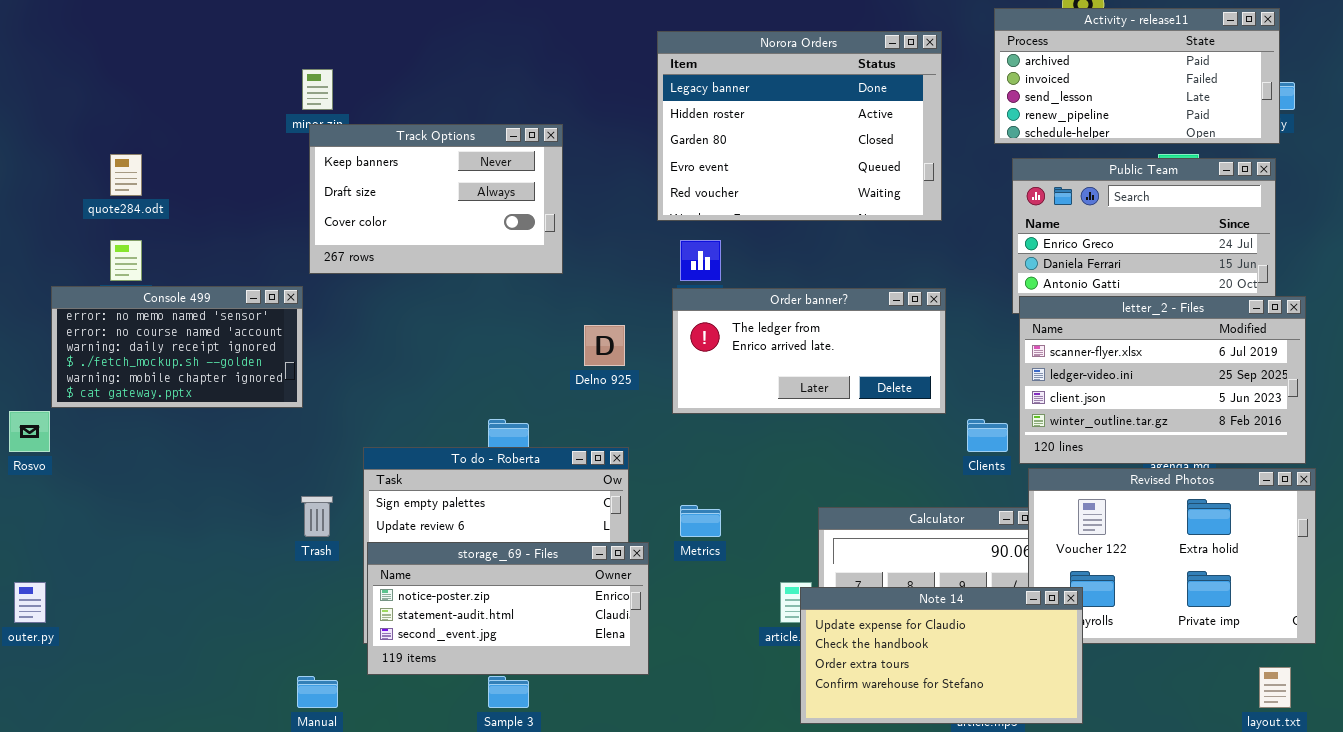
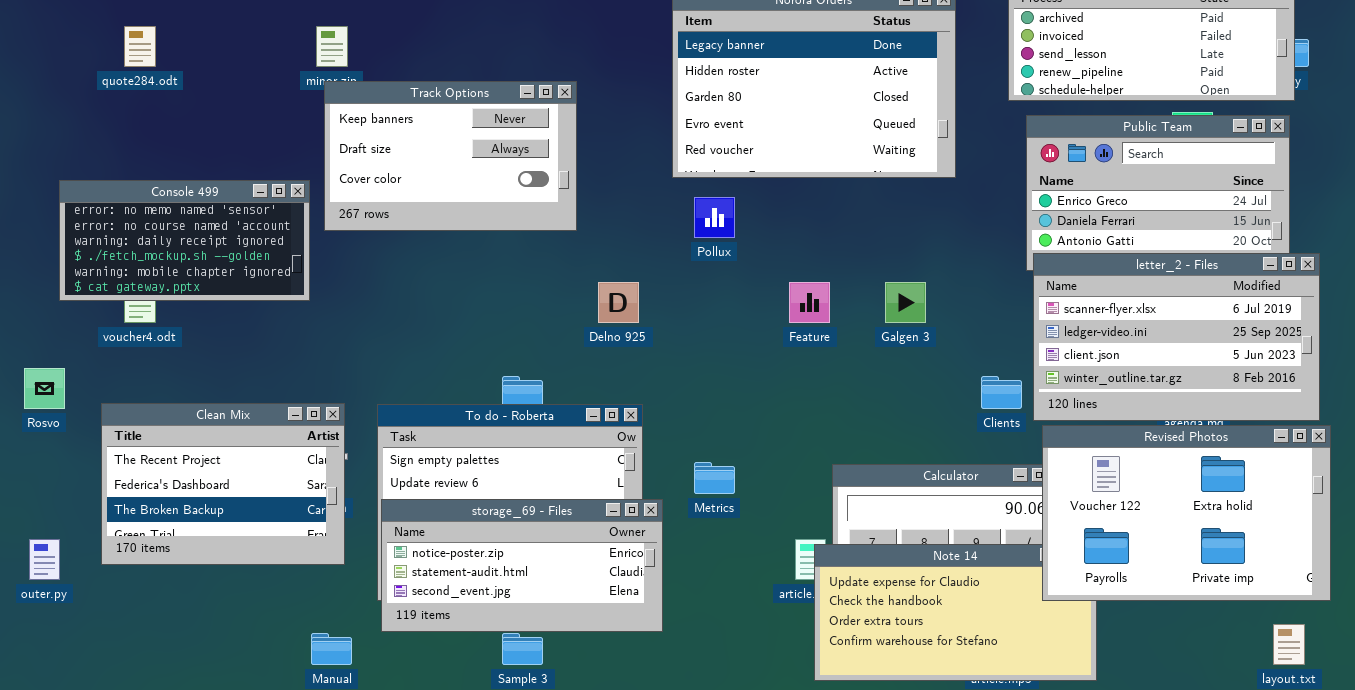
quote284.odt: [110,154,142,196] -> [124,26,156,67], moved
Console 499: [51,286,303,408] -> [59,180,310,301], moved
Order banner?: [672,288,946,414] -> none, closed
Clean Mix: none -> [101,403,345,565], opened
Revised Photos: [1028,468,1316,644] -> [1042,425,1331,601], raised

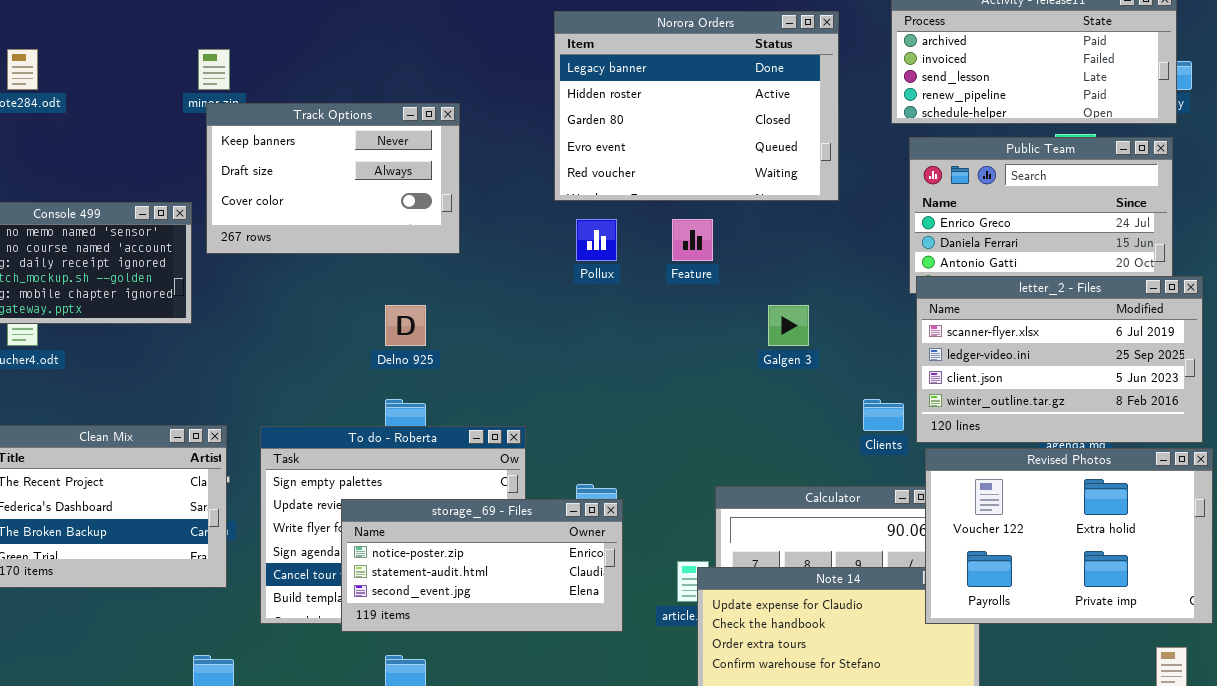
Delno 925: [598,282,639,323] -> [385,305,426,346], moved
Feature: [789,282,830,323] -> [672,219,713,261], moved
storage_69 - Files: [381,499,663,632] -> [341,499,623,632], moved

